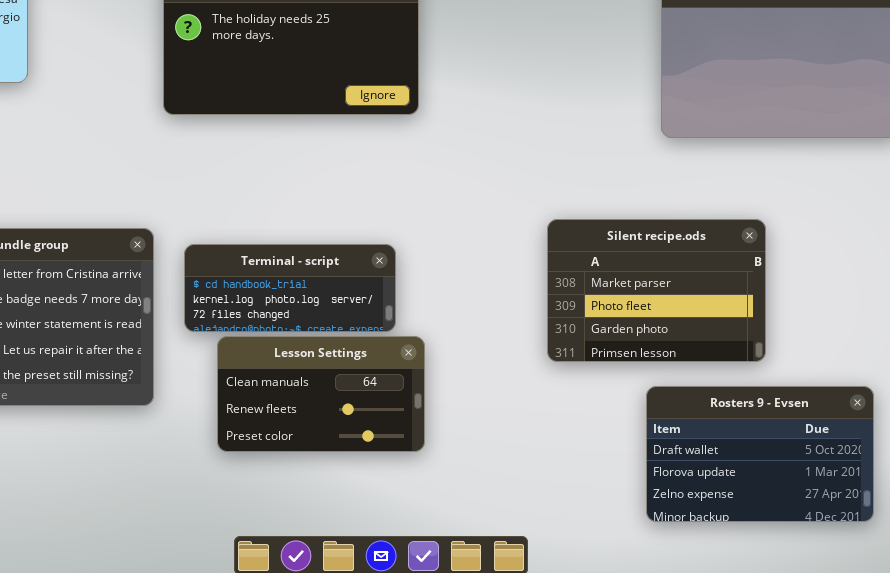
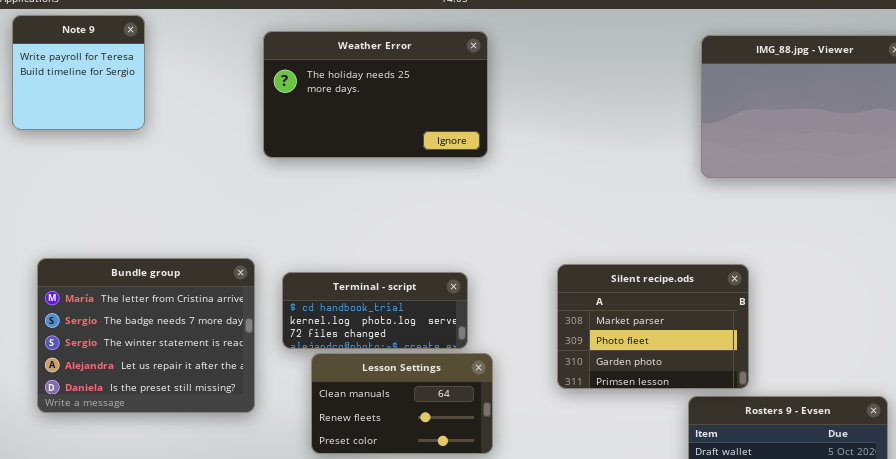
Silent recipe.ods: [547,219,766,362] -> [557,264,749,389], moved

